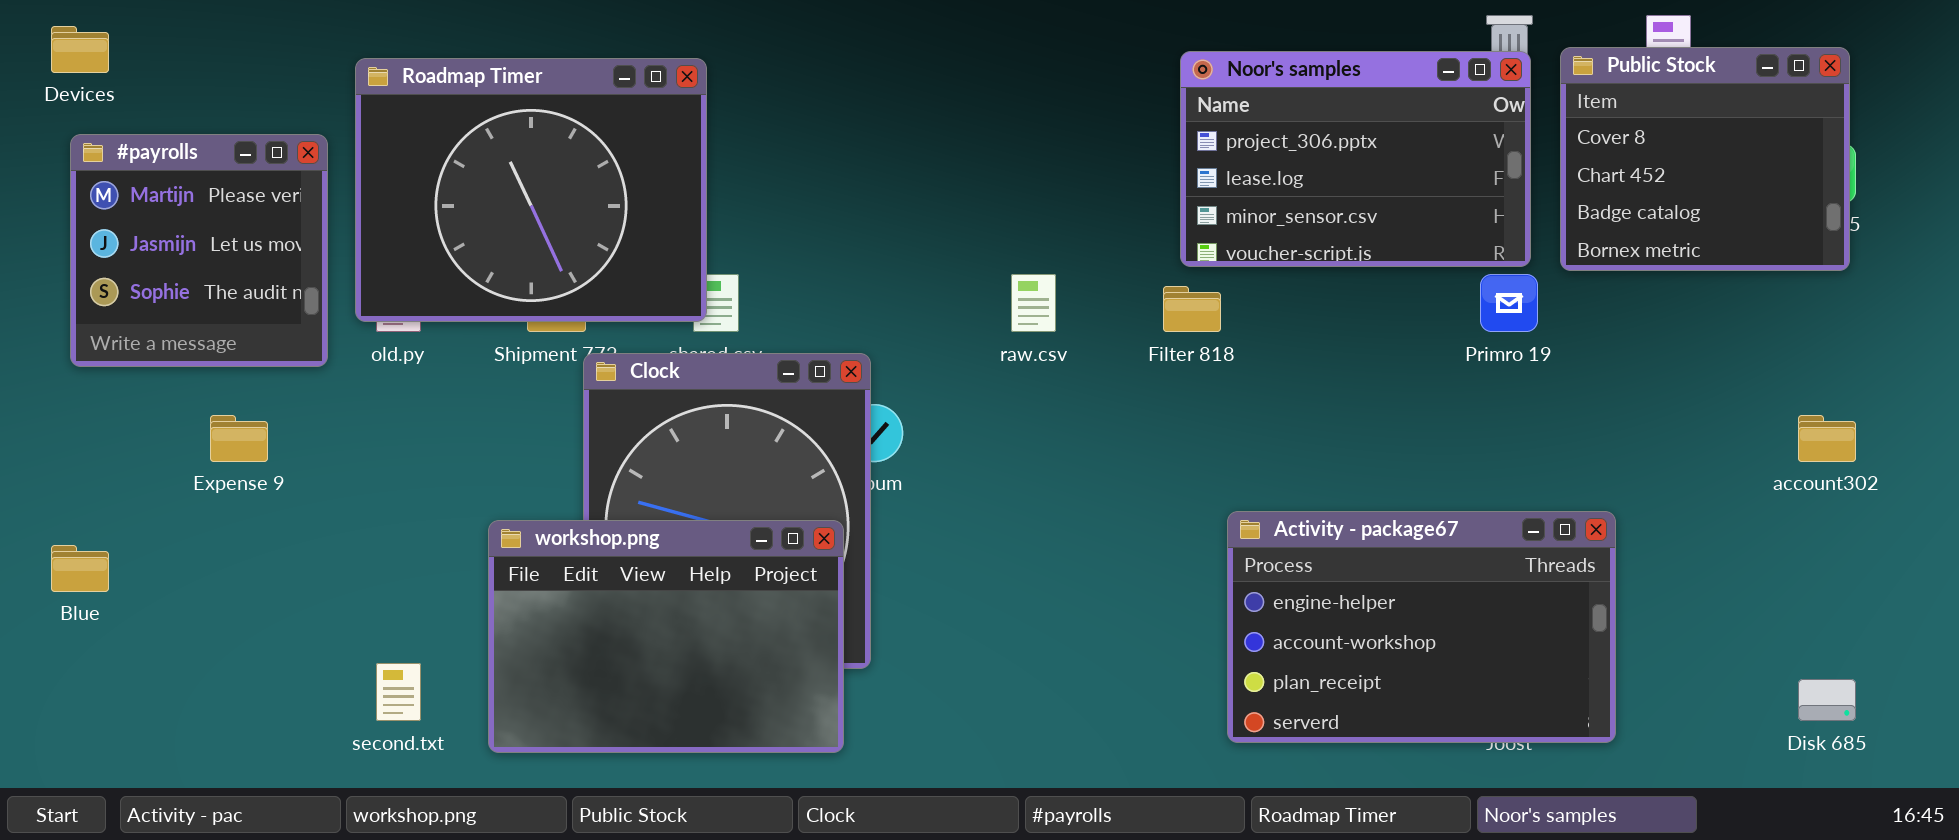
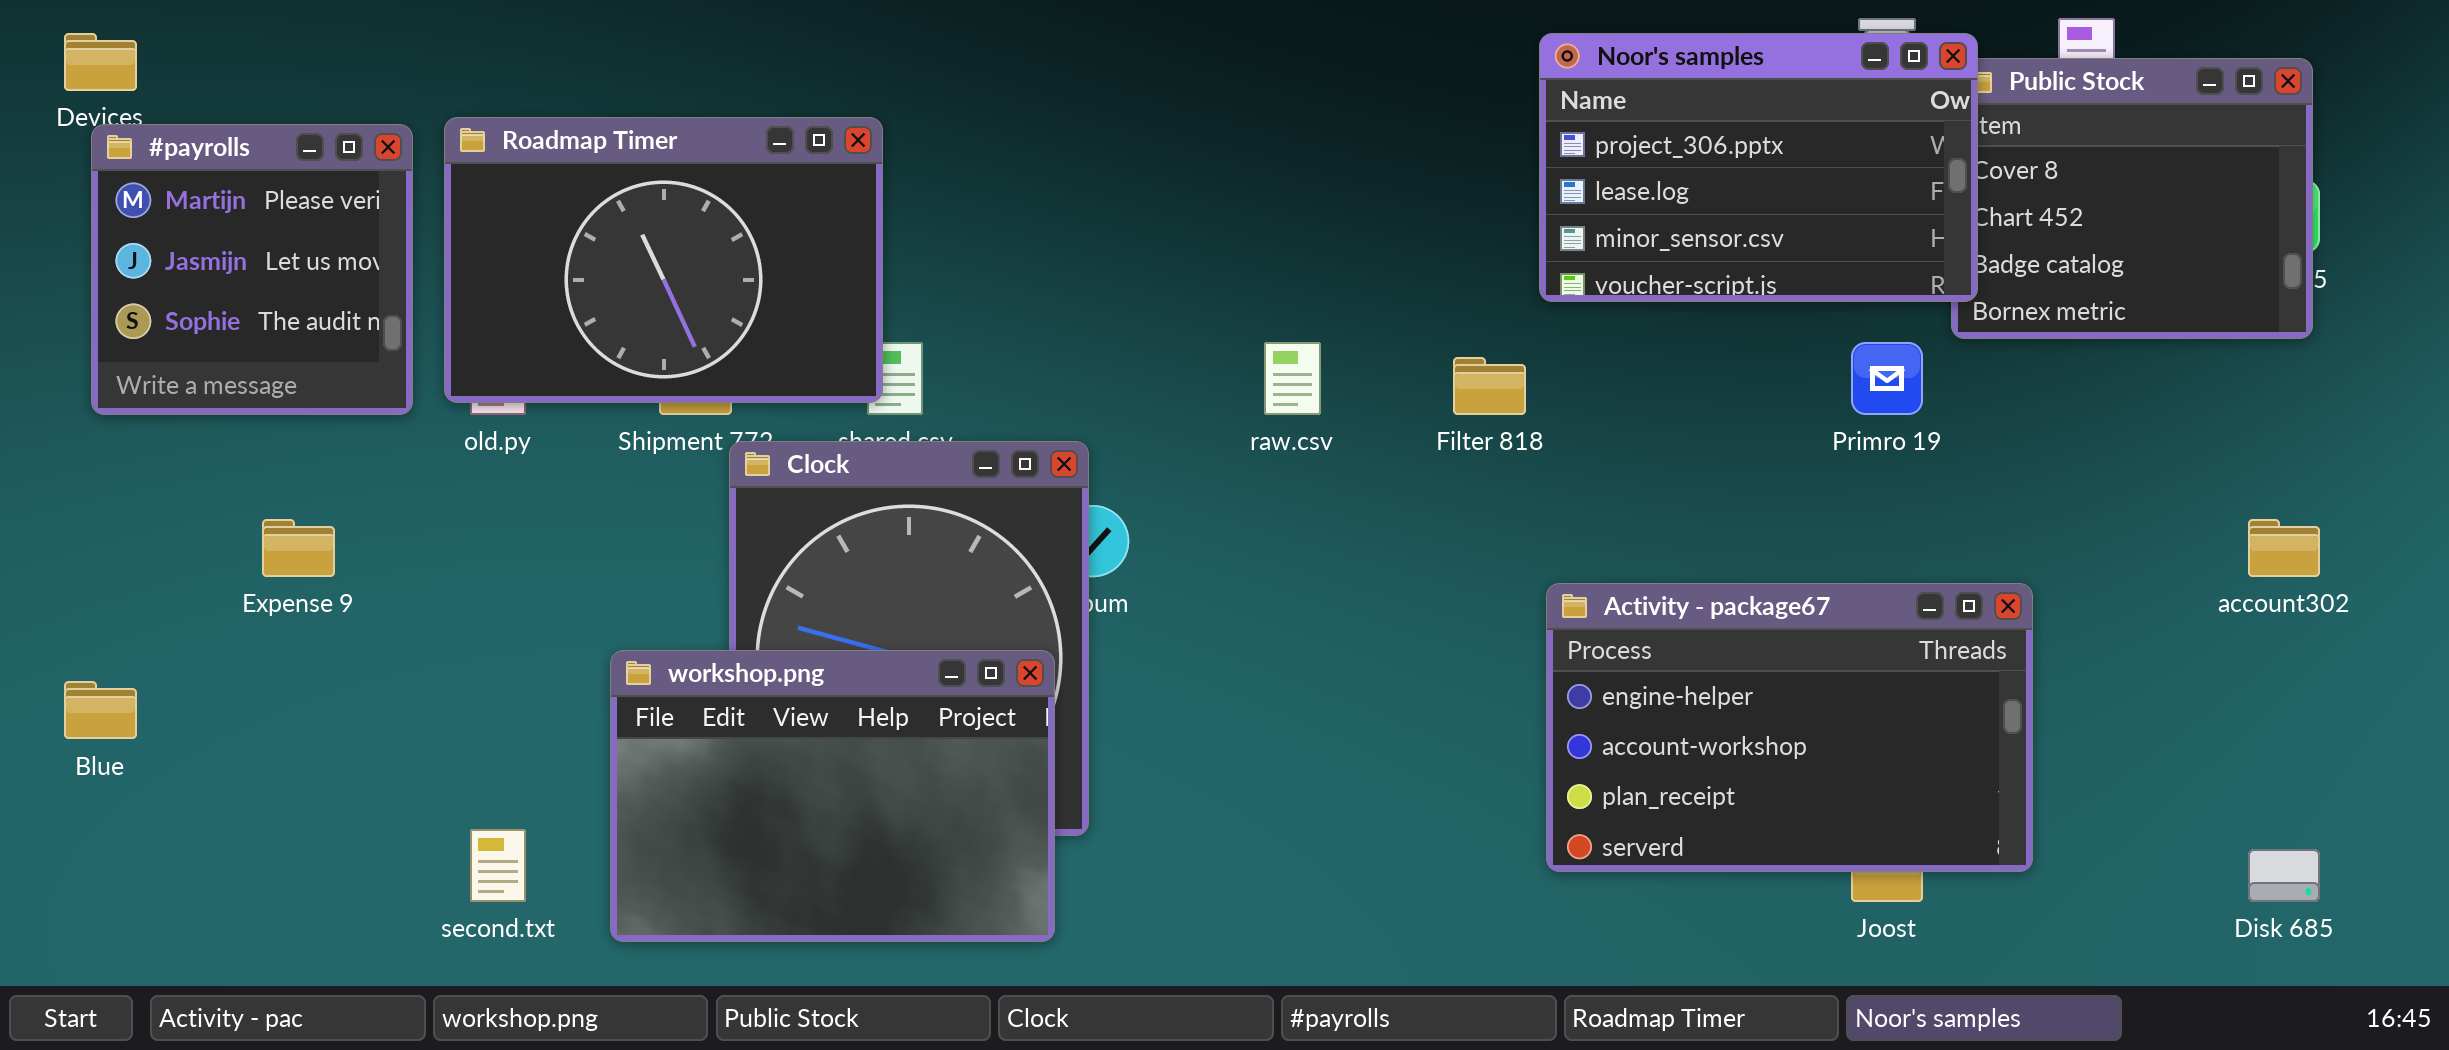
Noor's samples: [1180,51,1531,267] -> [1539,33,1978,302], moved
Roadmap Timer: [355,58,707,322] -> [444,117,883,403], resized
#payrolls: [70,134,328,367] -> [91,124,413,415], moved
Activity - package67: [1227,511,1616,743] -> [1546,583,2033,872], moved

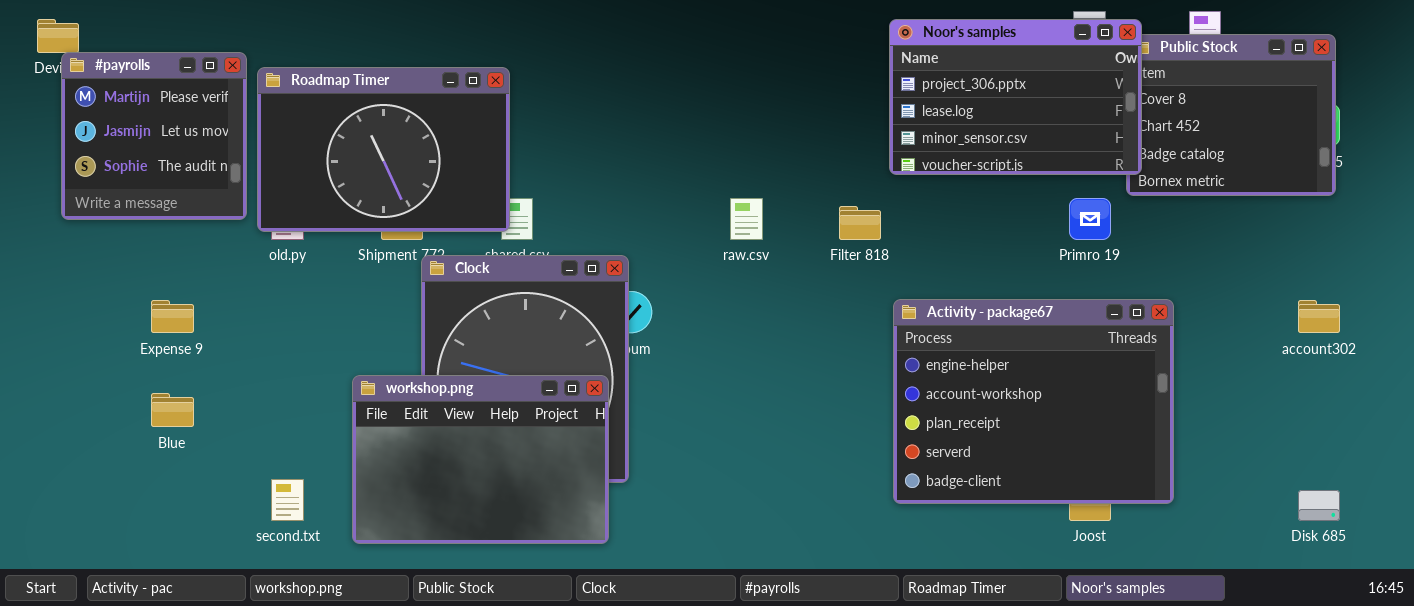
#payrolls: [91,124,413,415] -> [61,52,247,220], moved
Activity - package67: [1546,583,2033,872] -> [893,299,1174,504], resized
Blue: [64,681,137,739] -> [151,393,194,427], moved

